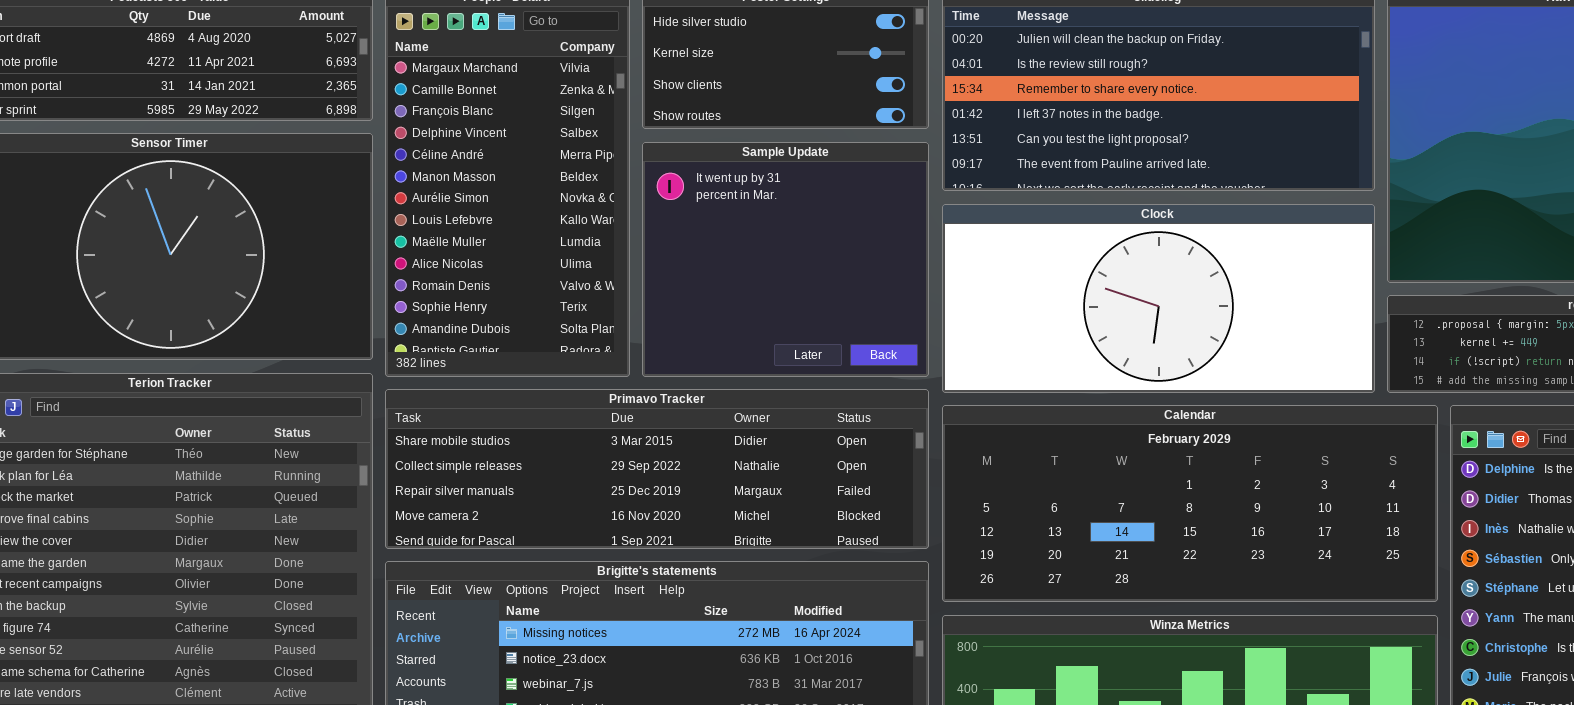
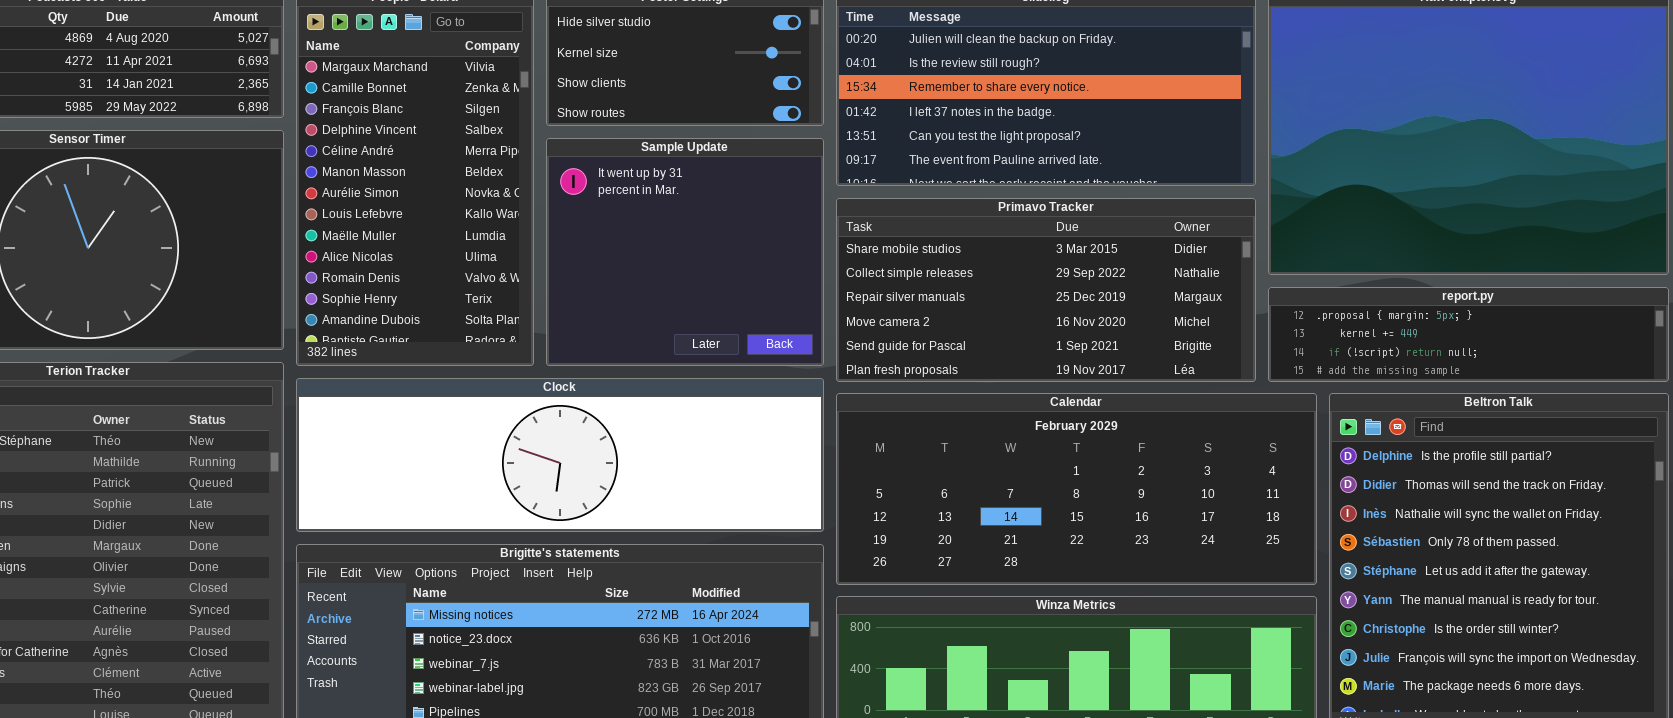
Clock: [942,204,1375,393] -> [296,378,824,532], moved, resized
Primavo Tracker: [385,389,929,549] -> [836,198,1256,382], moved, resized

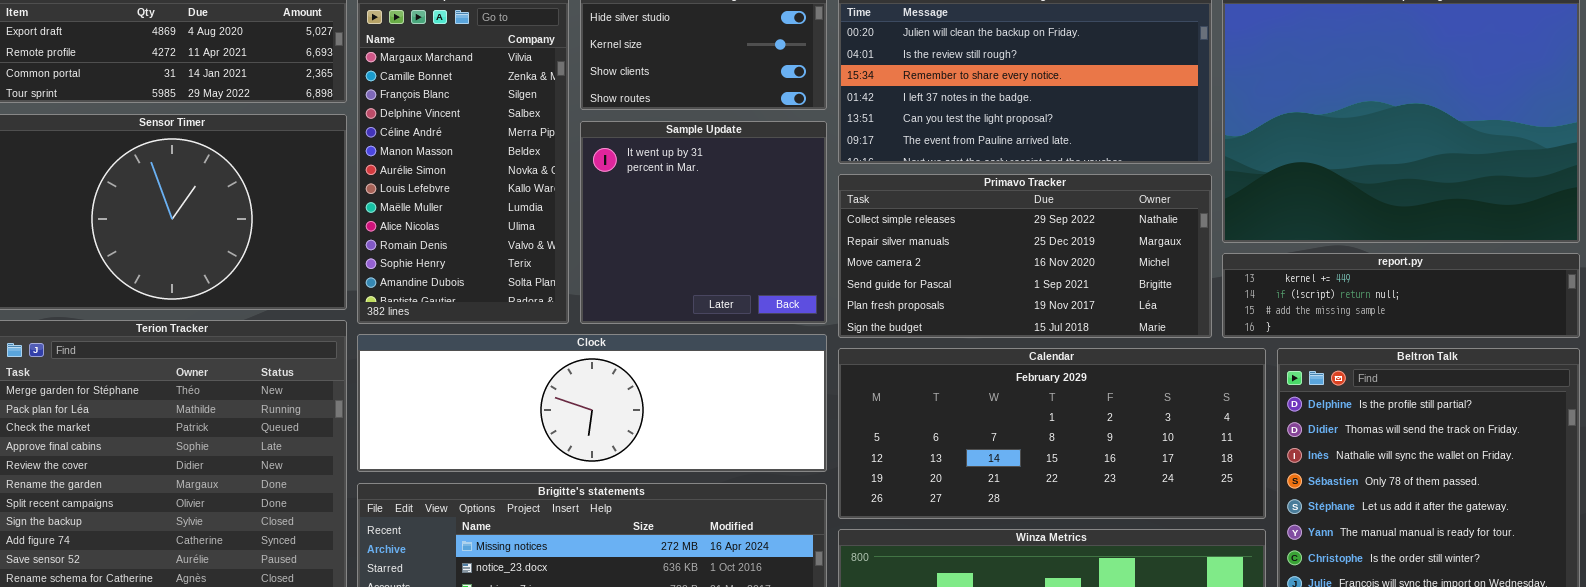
Primavo Tracker: [836,198,1256,382] -> [838,174,1212,338], scrolled down 1 row
report.py: [1268,287,1669,382] -> [1222,253,1580,338], scrolled down 1 row

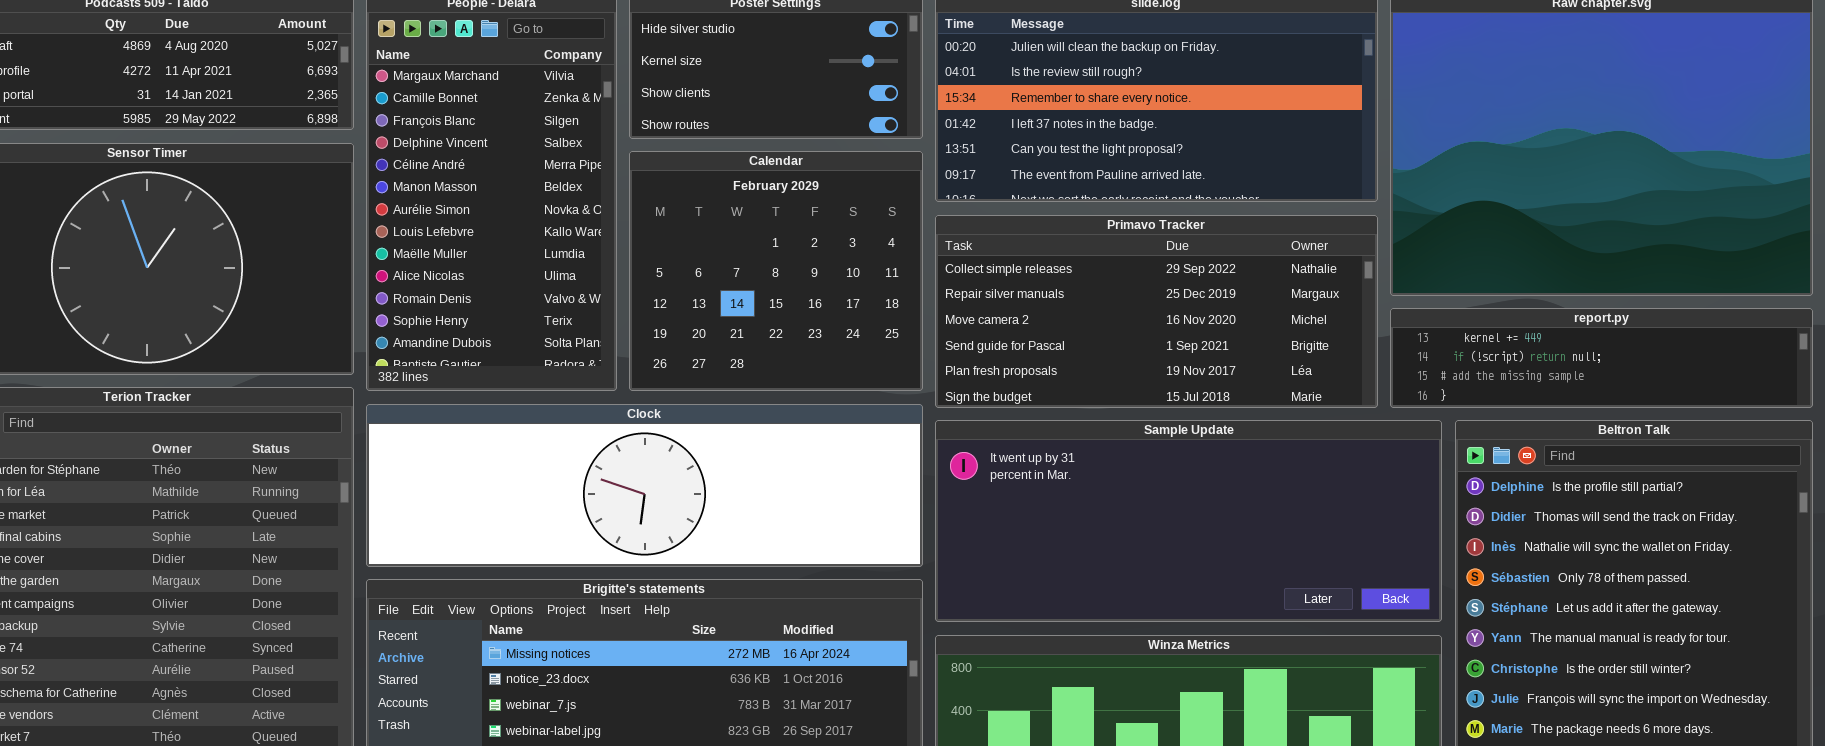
Sample Update: [580,121,827,324] -> [935,420,1442,622], moved, resized
Calendar: [838,348,1266,519] -> [629,151,923,391], moved, resized

